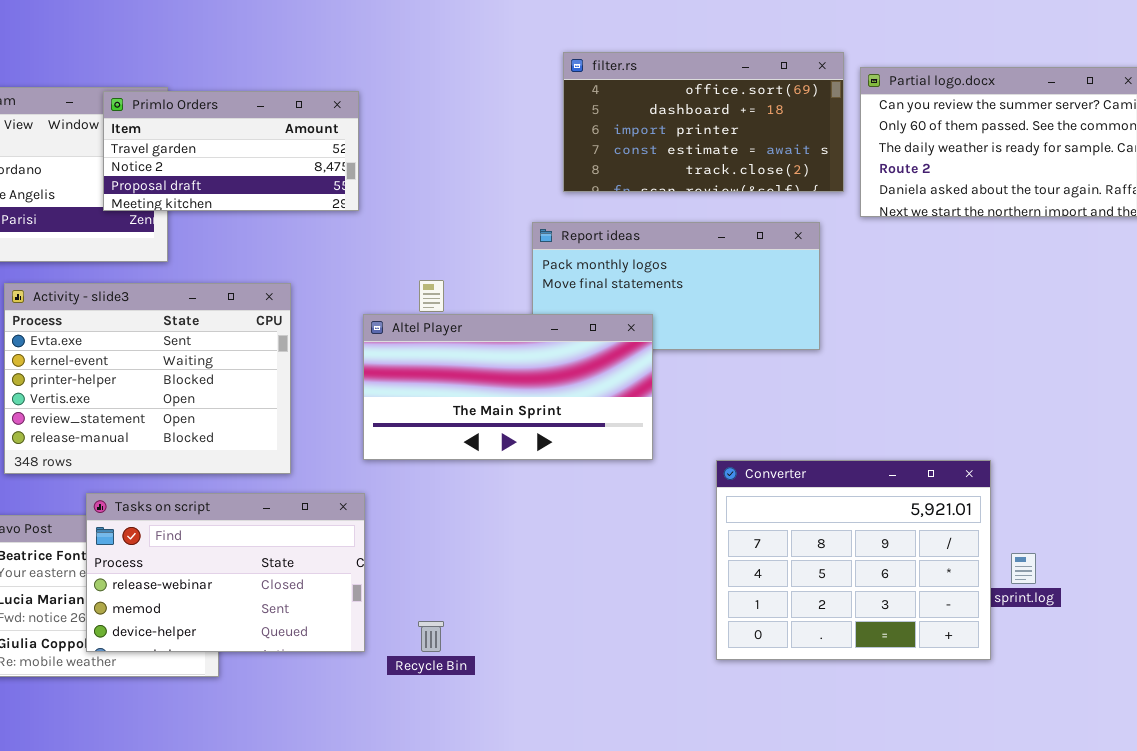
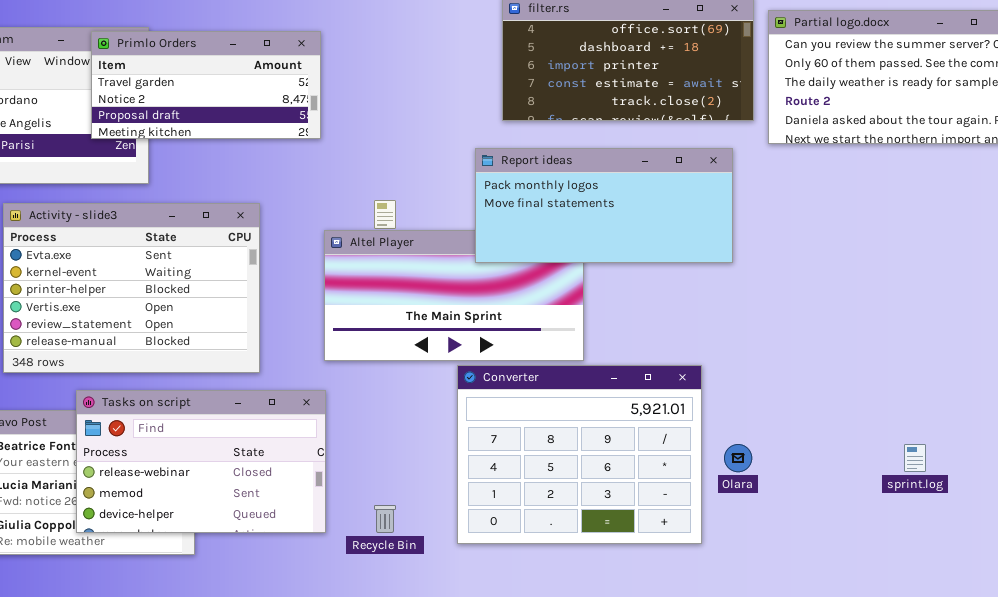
Report ideas: [532,222,820,350] -> [475,148,733,263], raised
Converter: [716,460,991,660] -> [457,365,702,544], moved

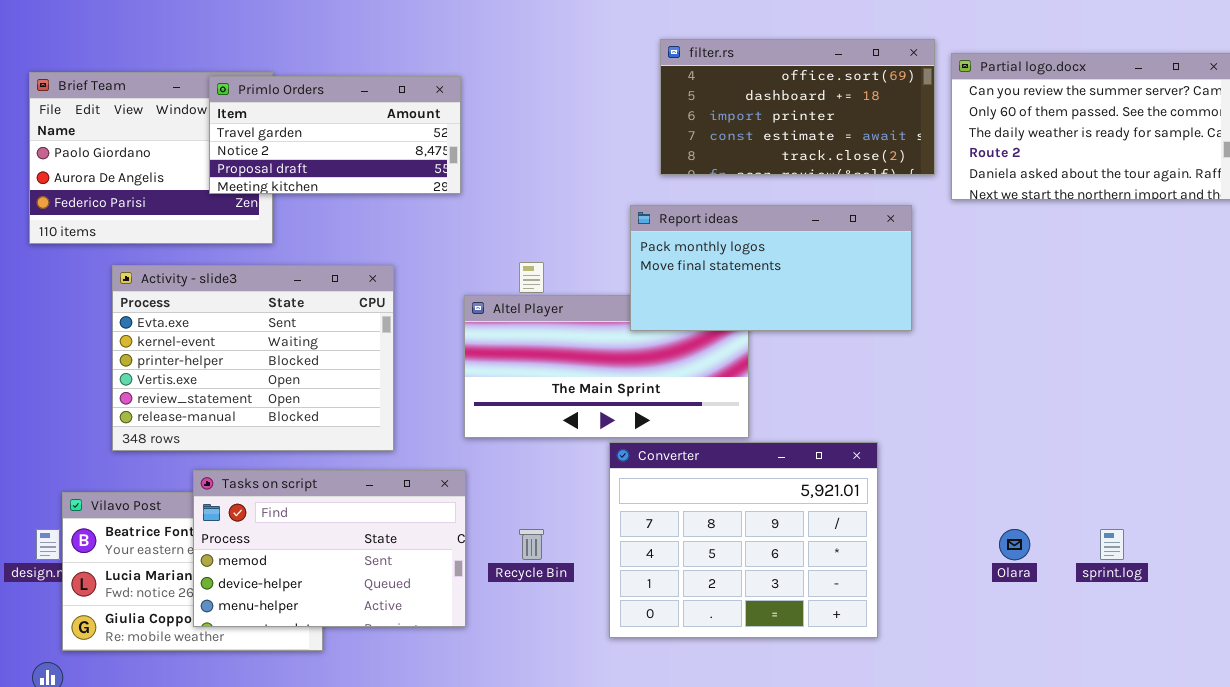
Tasks on script: [76,390,326,533] -> [193,470,466,627], scrolled down 1 row
Olara: [724,444,752,472] -> [999,529,1030,560], moved
Recycle Bin: [374,505,396,533] -> [519,529,544,560], moved

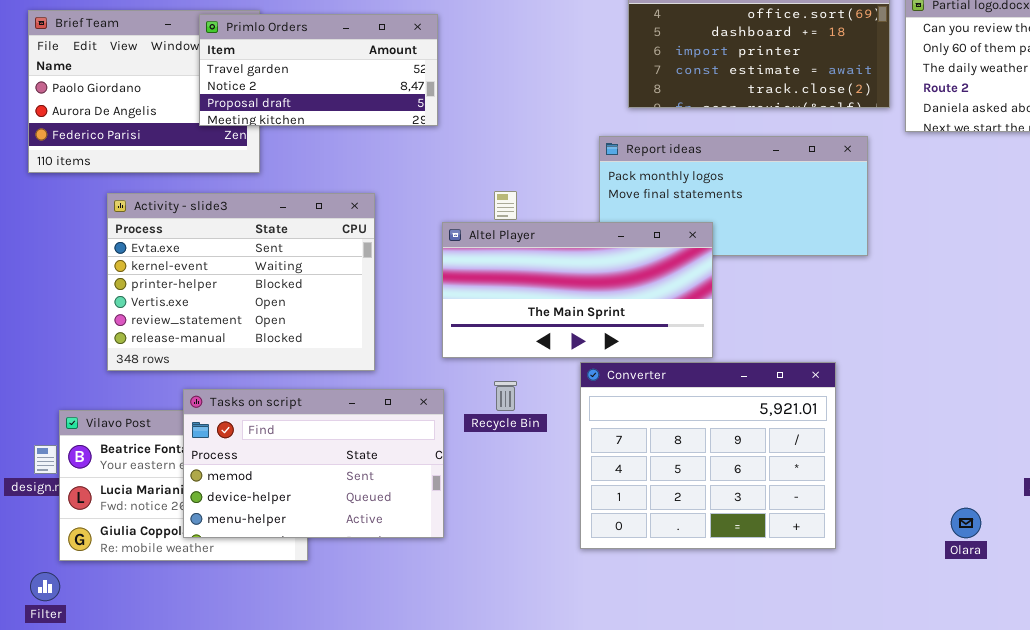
Altel Player: [464,295,749,438] -> [442,222,713,358], raised
Recycle Bin: [519,529,544,560] -> [494,381,517,411], moved
Olara: [999,529,1030,560] -> [951,508,981,538], moved

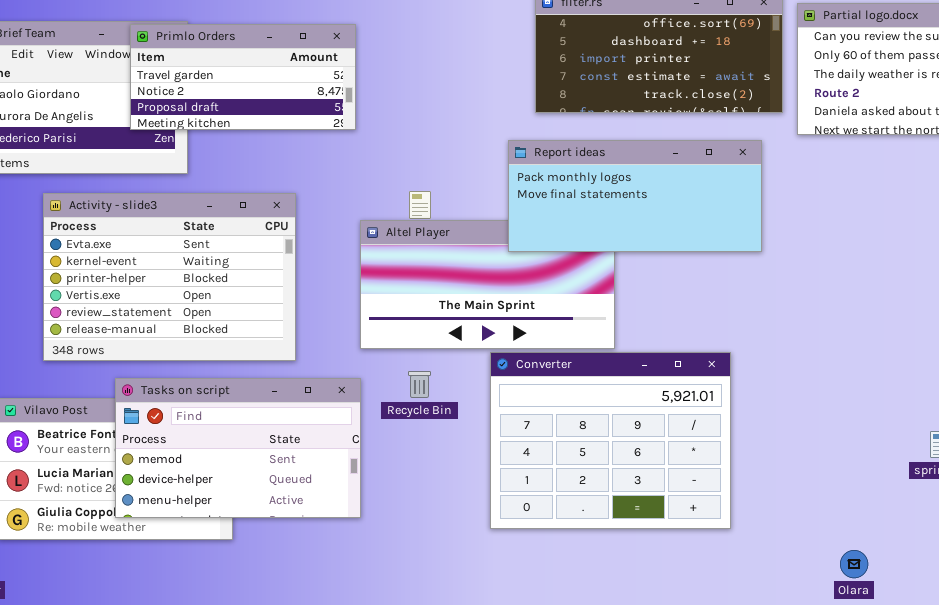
Report ideas: [599,136,868,256] -> [508,140,762,252], raised
Olara: [951,508,981,538] -> [840,550,868,578], moved

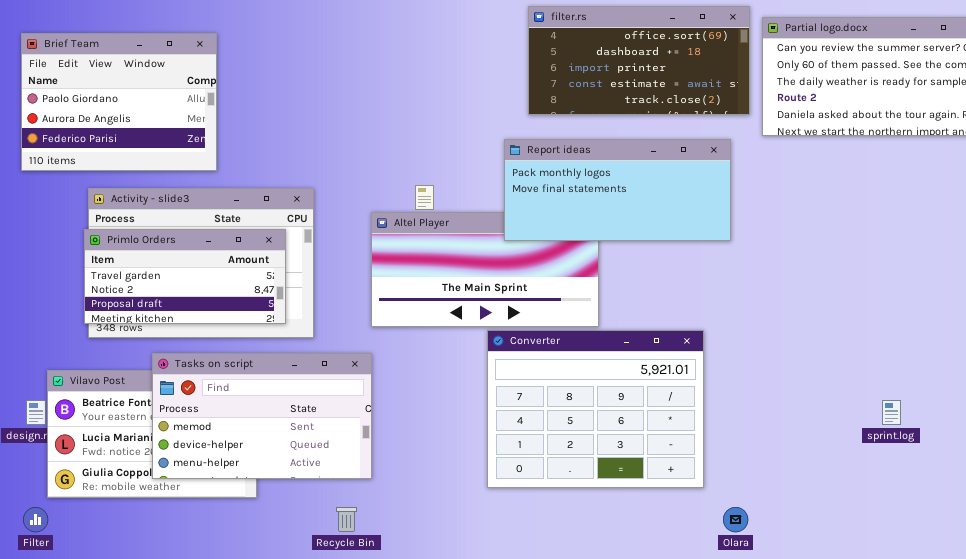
Primlo Orders: [130,24,356,130] -> [84,229,286,324], moved
Recycle Bin: [408,371,431,398] -> [336,507,357,532], moved
Olara: [840,550,868,578] -> [723,507,748,532], moved

